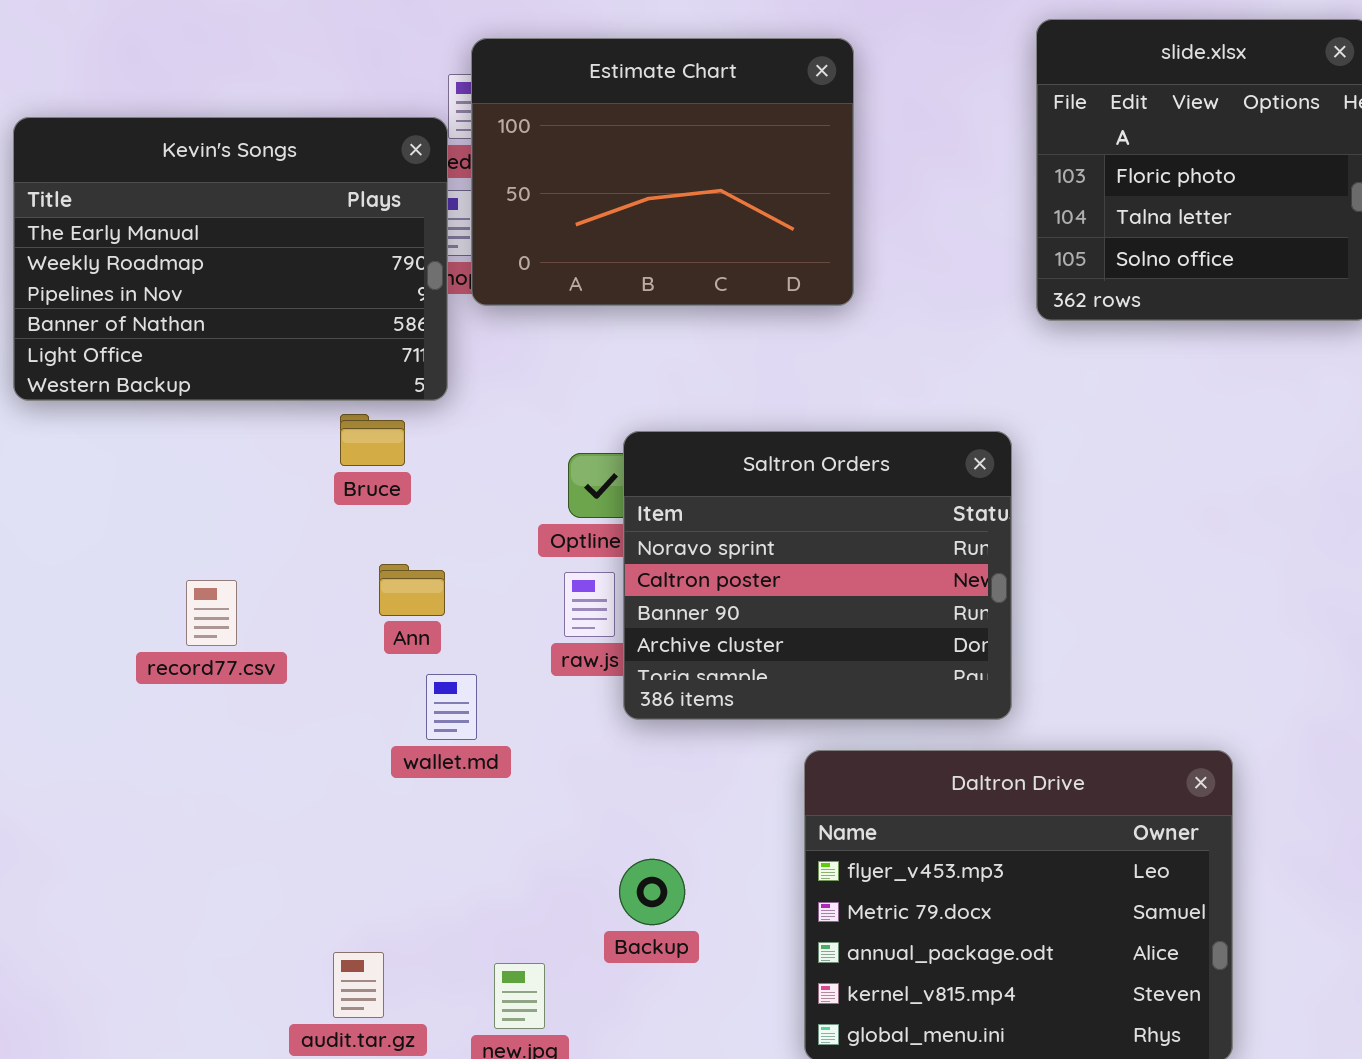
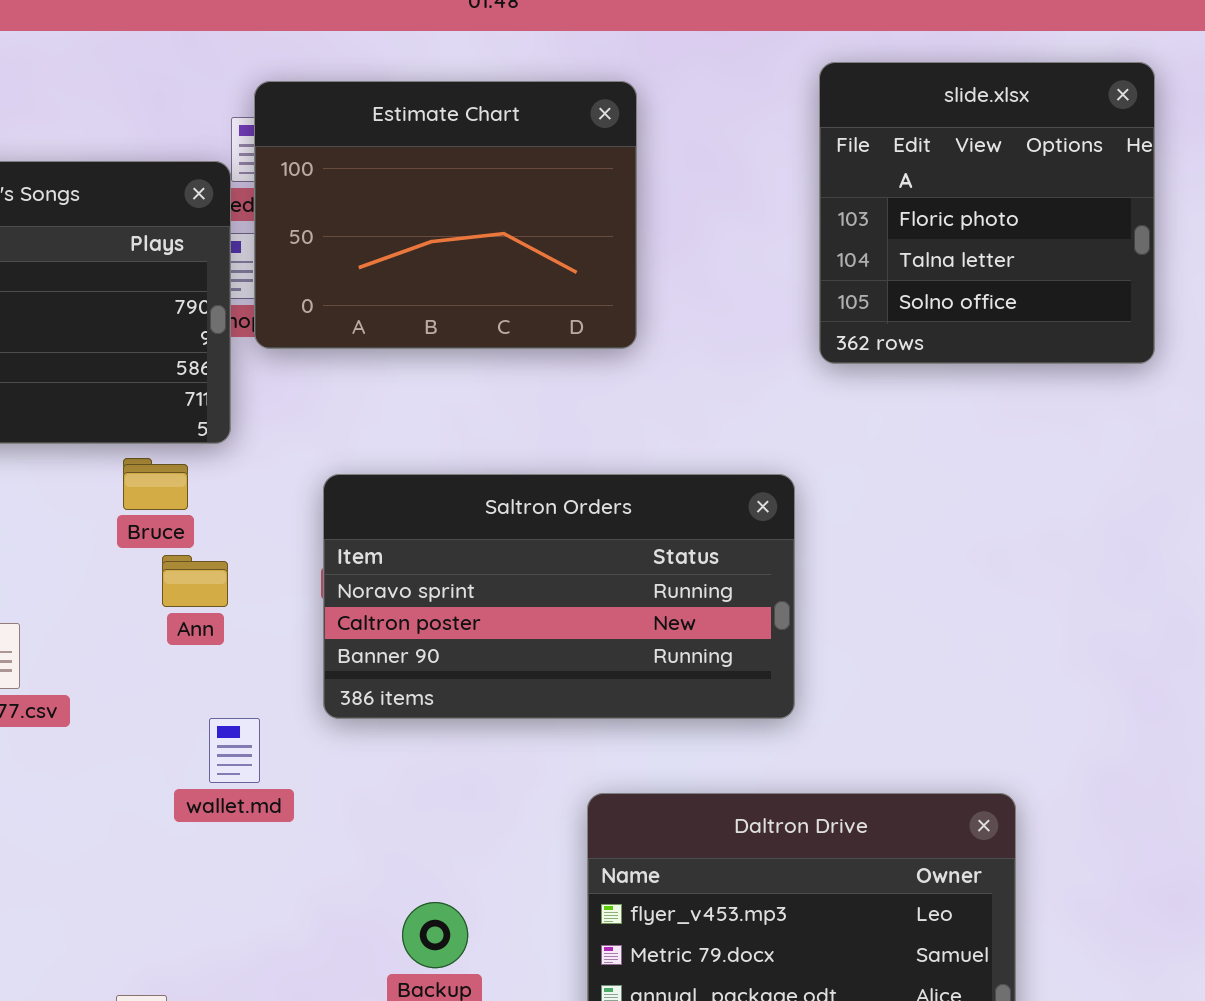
Saltron Orders: [623,431,1012,720] -> [323,474,795,719], resized
Ann: [379,564,445,616] -> [162,555,228,607], moved

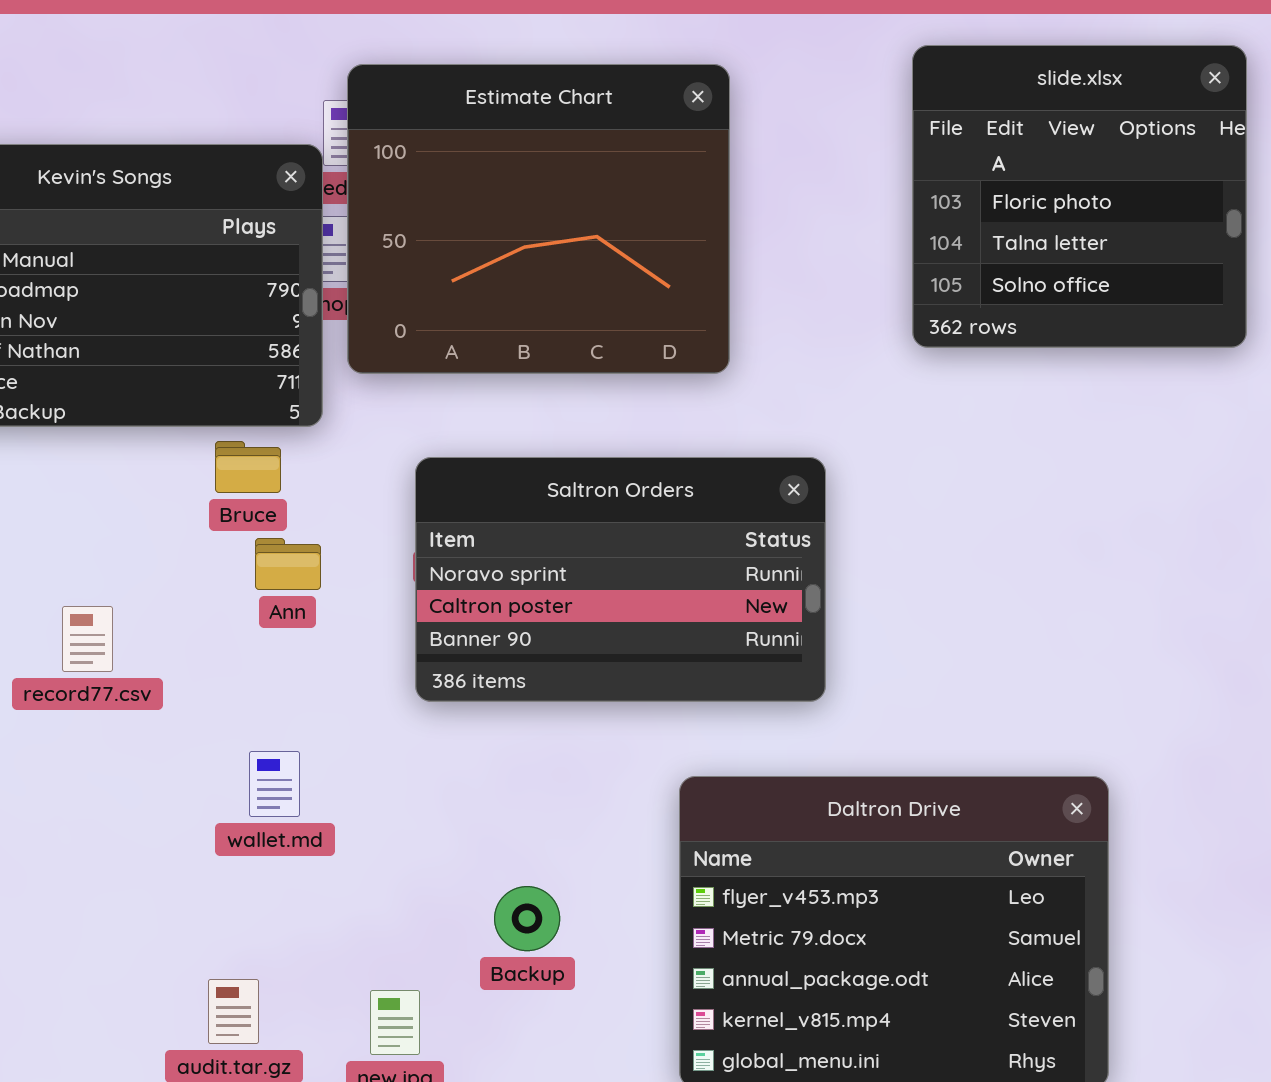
Estimate Chart: [254,81,637,349] -> [347,64,730,374], resized
Saltron Orders: [323,474,795,719] -> [415,457,826,702], resized
wallet.md: [209,718,260,783] -> [249,751,300,817], moved

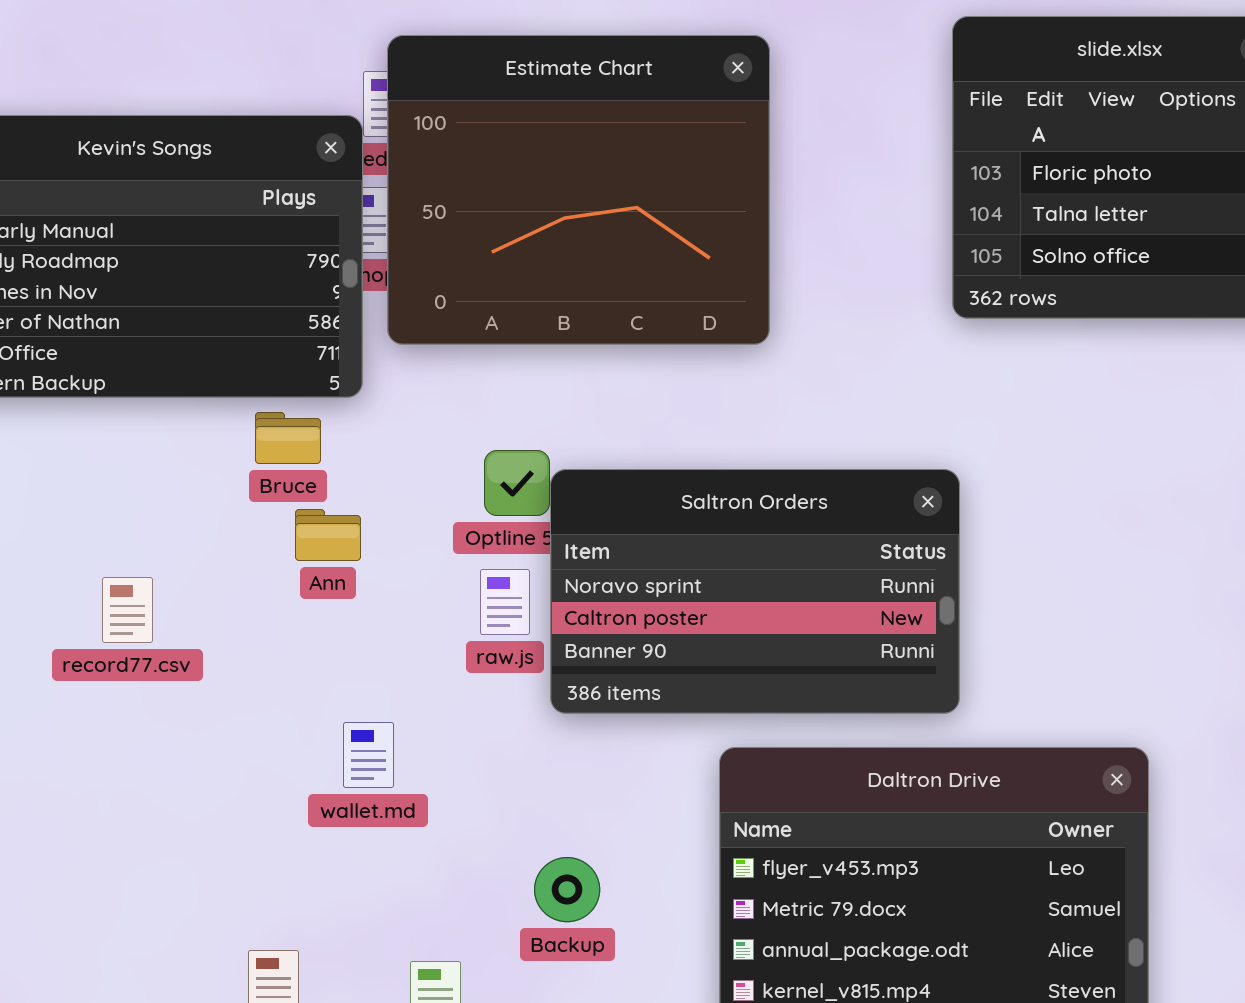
Saltron Orders: [415,457,826,702] -> [550,469,960,714], moved
wallet.md: [249,751,300,817] -> [343,722,394,788], moved

